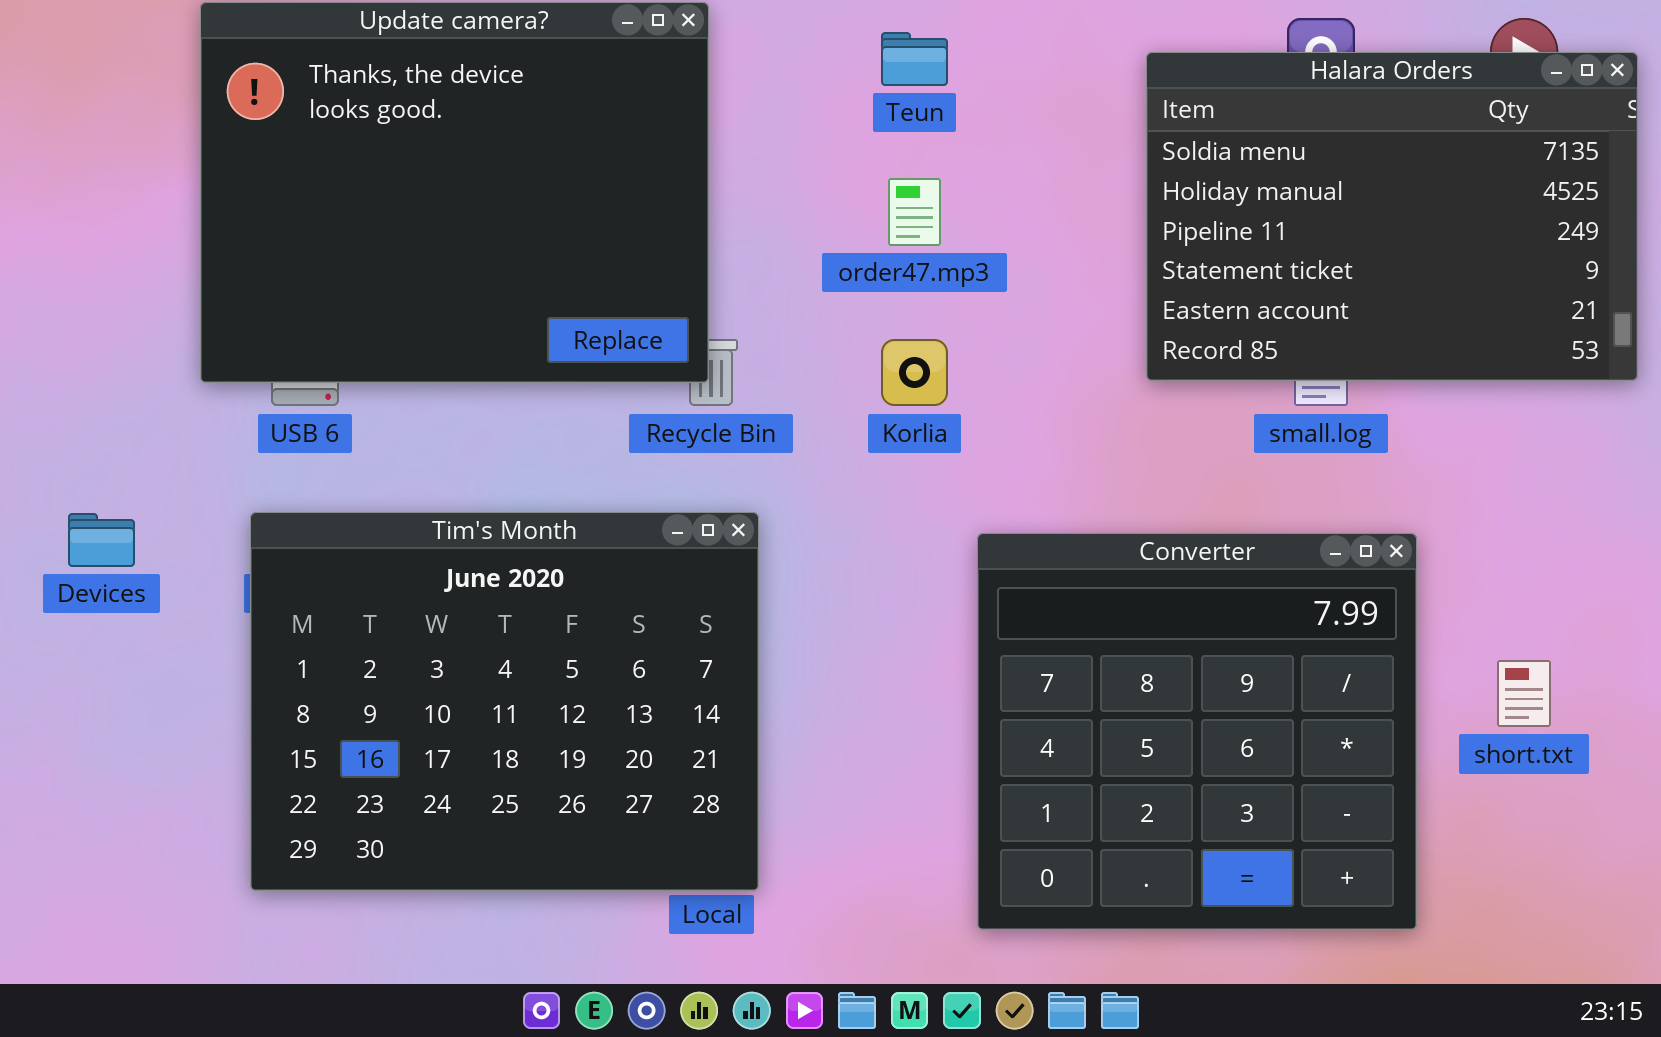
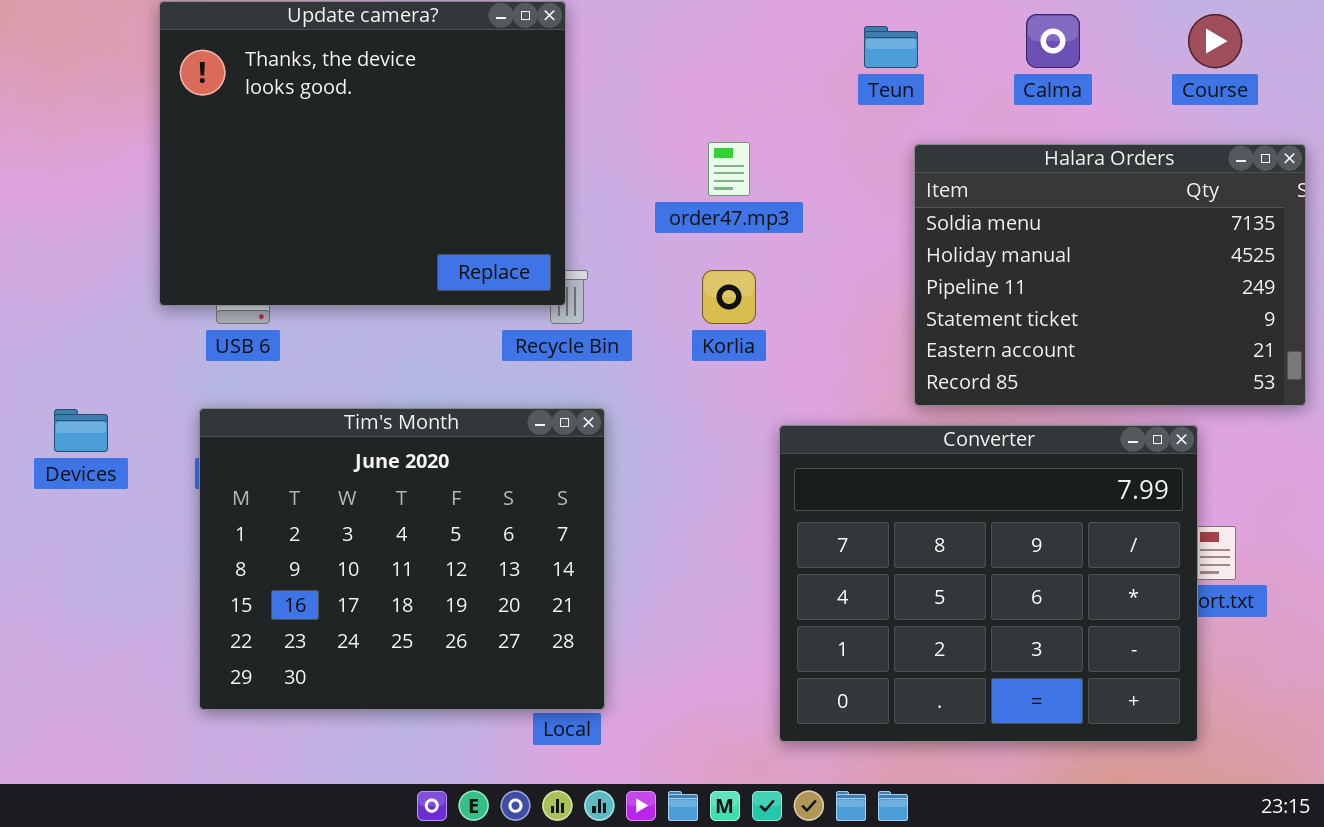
Teun: [881,32,948,86] -> [864,26,918,68], moved
Halara Orders: [1146,52,1638,381] -> [914,144,1306,406], moved
Converter: [977,533,1417,930] -> [779,425,1198,742], resized

